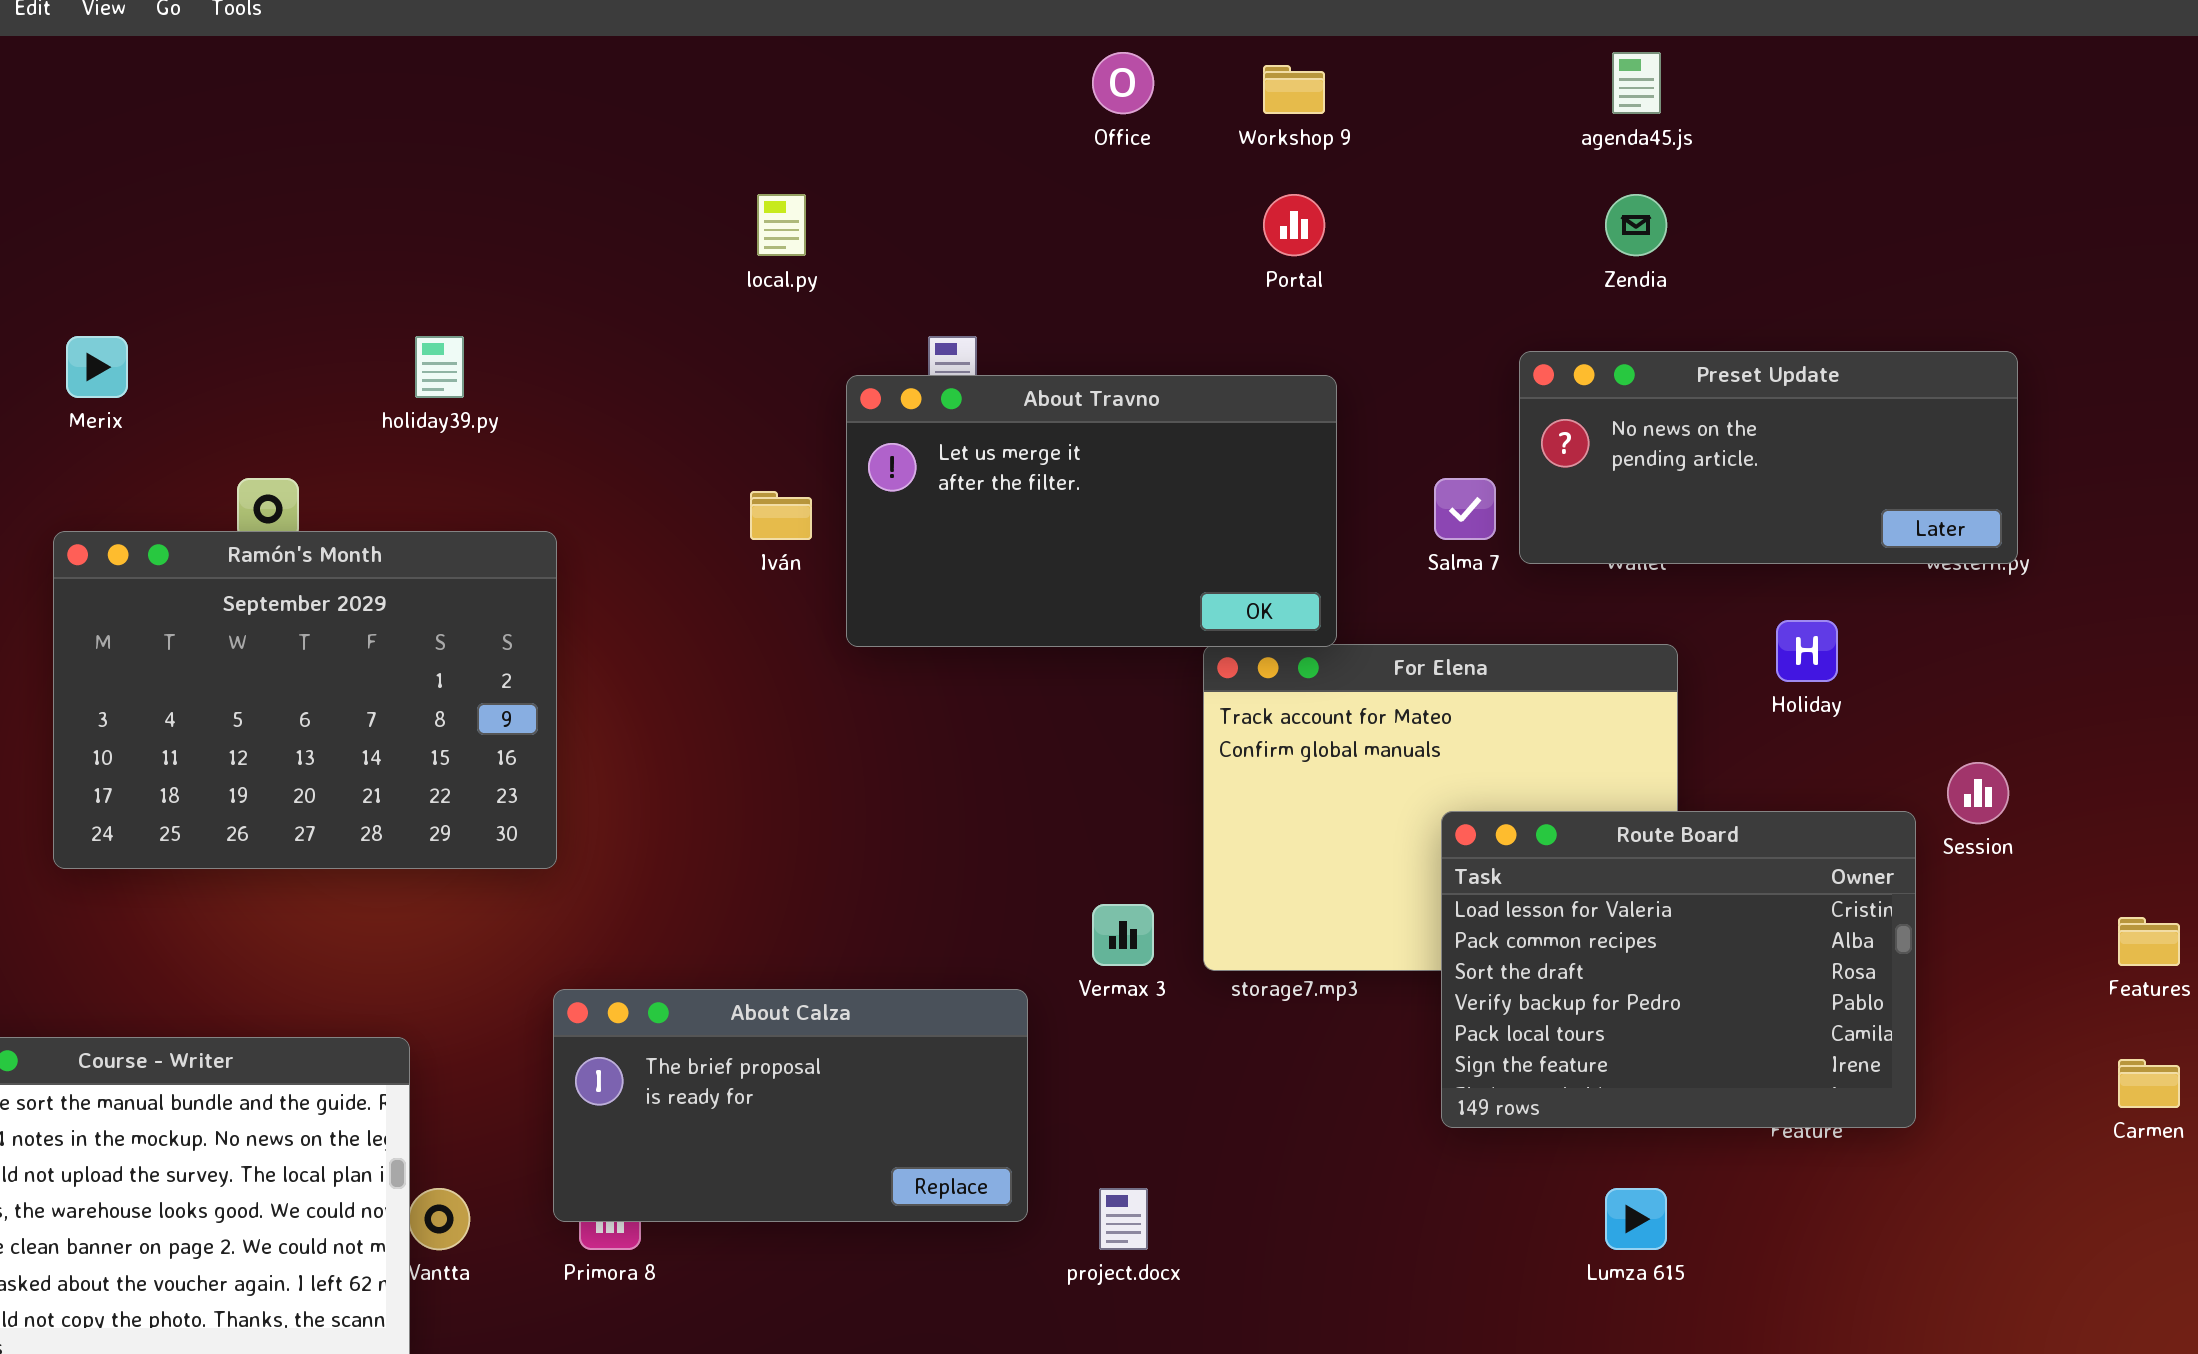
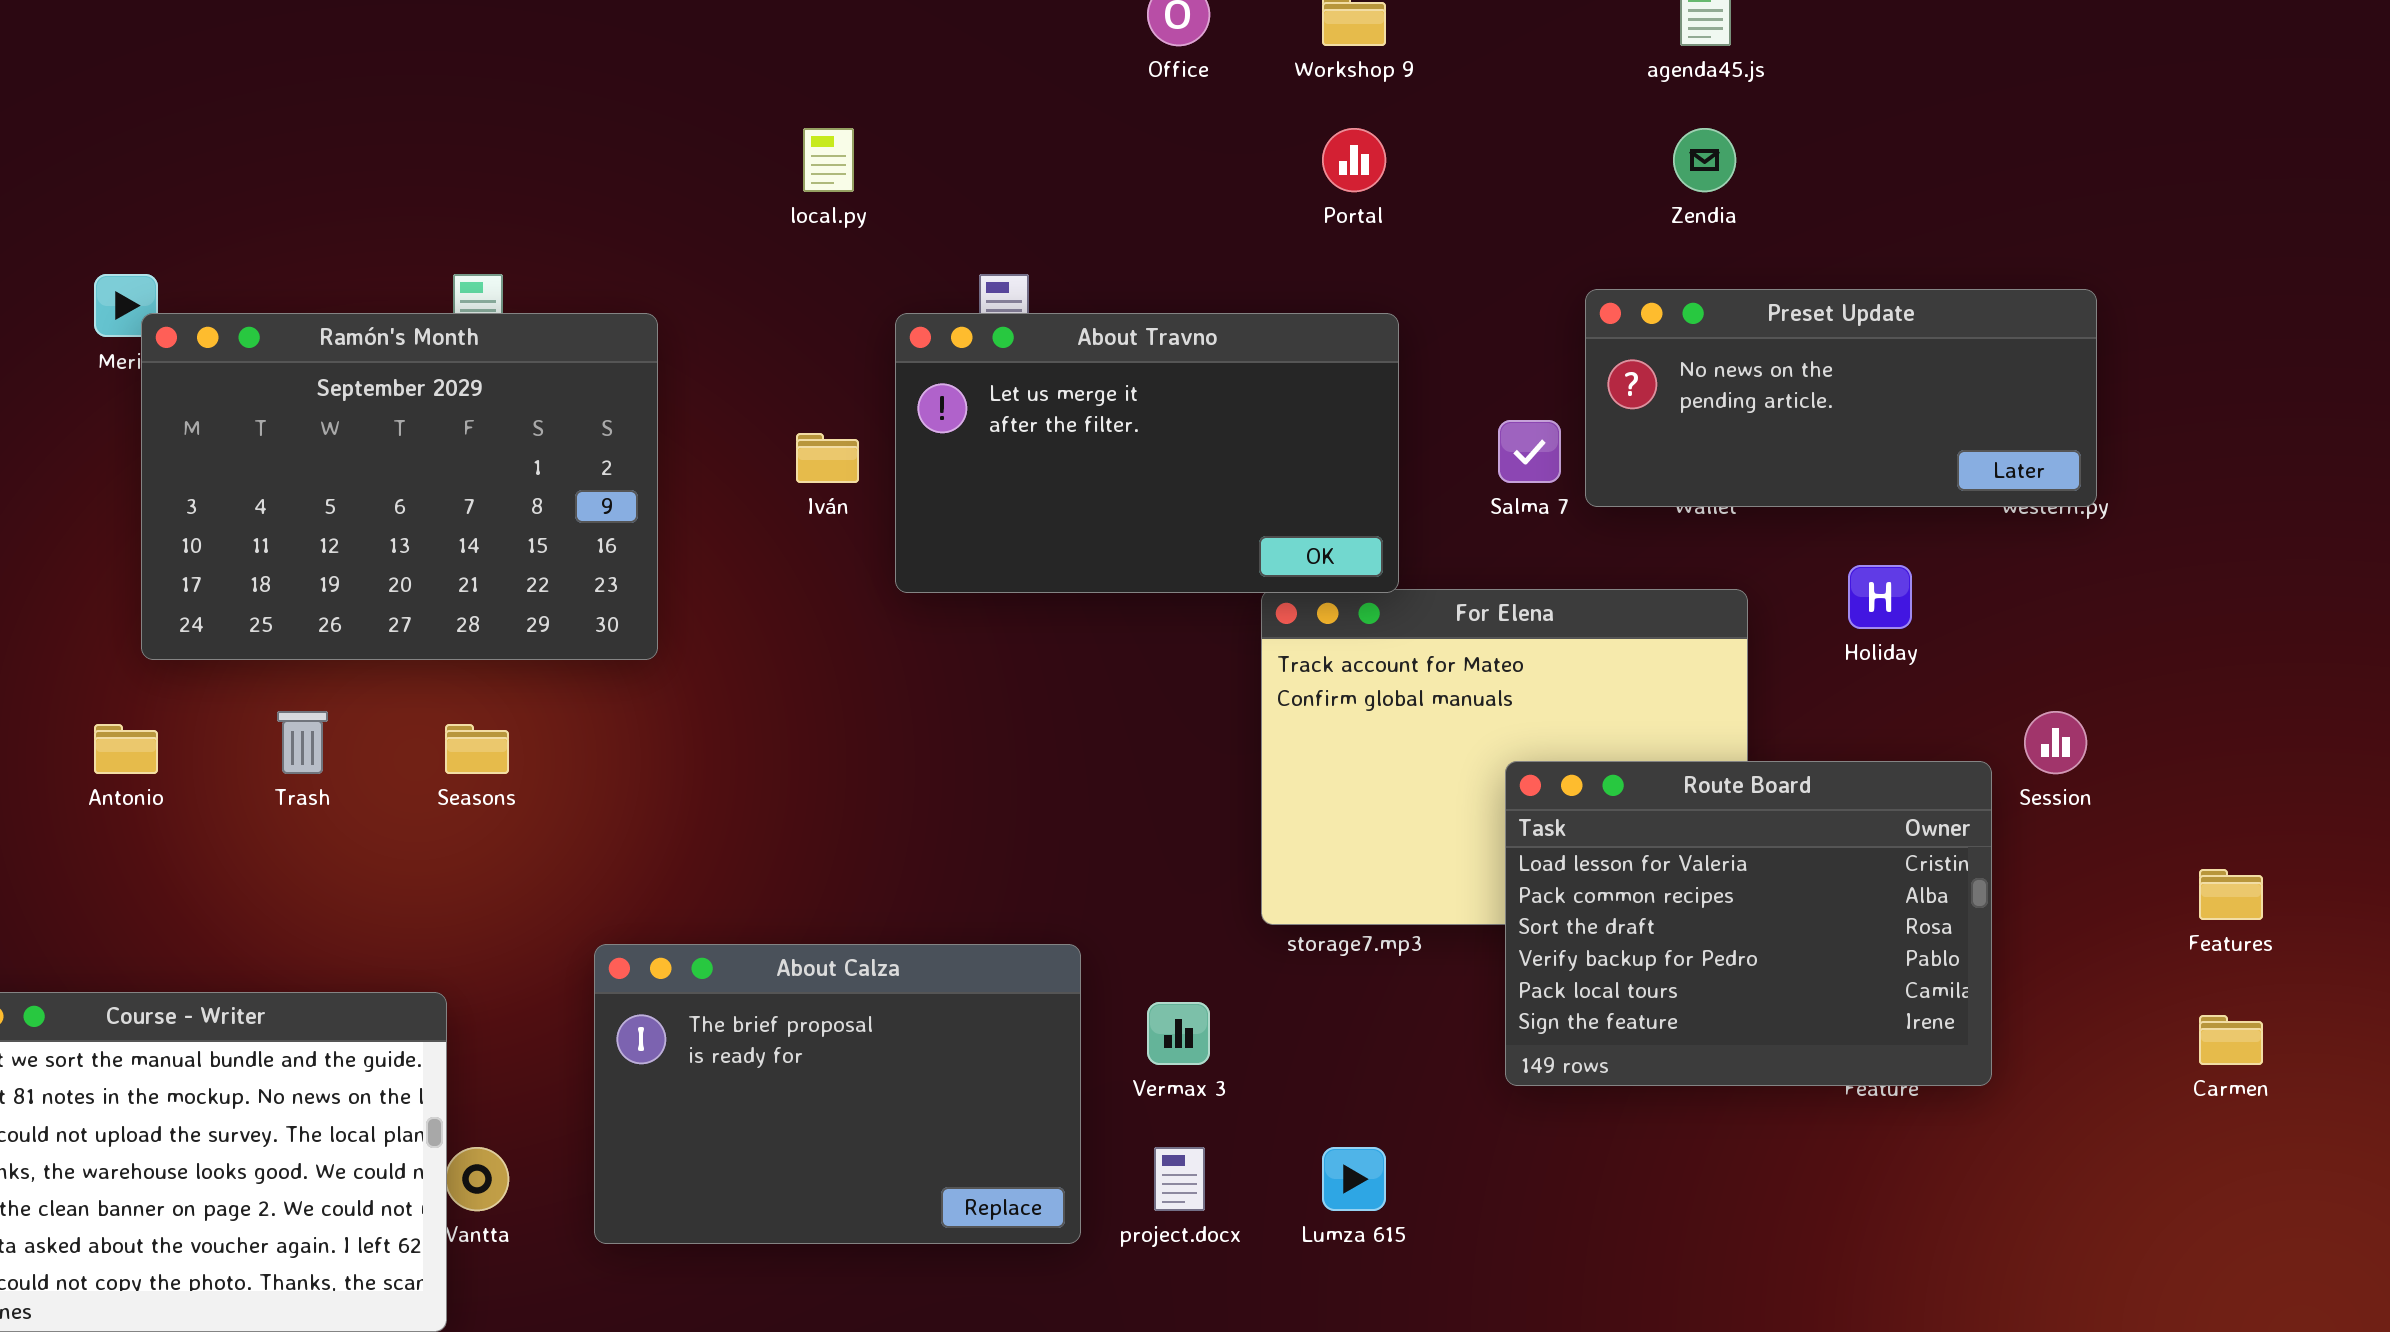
Ramón's Month: [53,531,557,869] -> [141,313,658,660], moved
Vermax 3: [1092,904,1154,966] -> [1147,1002,1210,1065], moved
About Calza: [553,989,1028,1222] -> [594,944,1081,1244], resized
Lumza 615: [1605,1188,1667,1250] -> [1322,1147,1386,1211], moved

